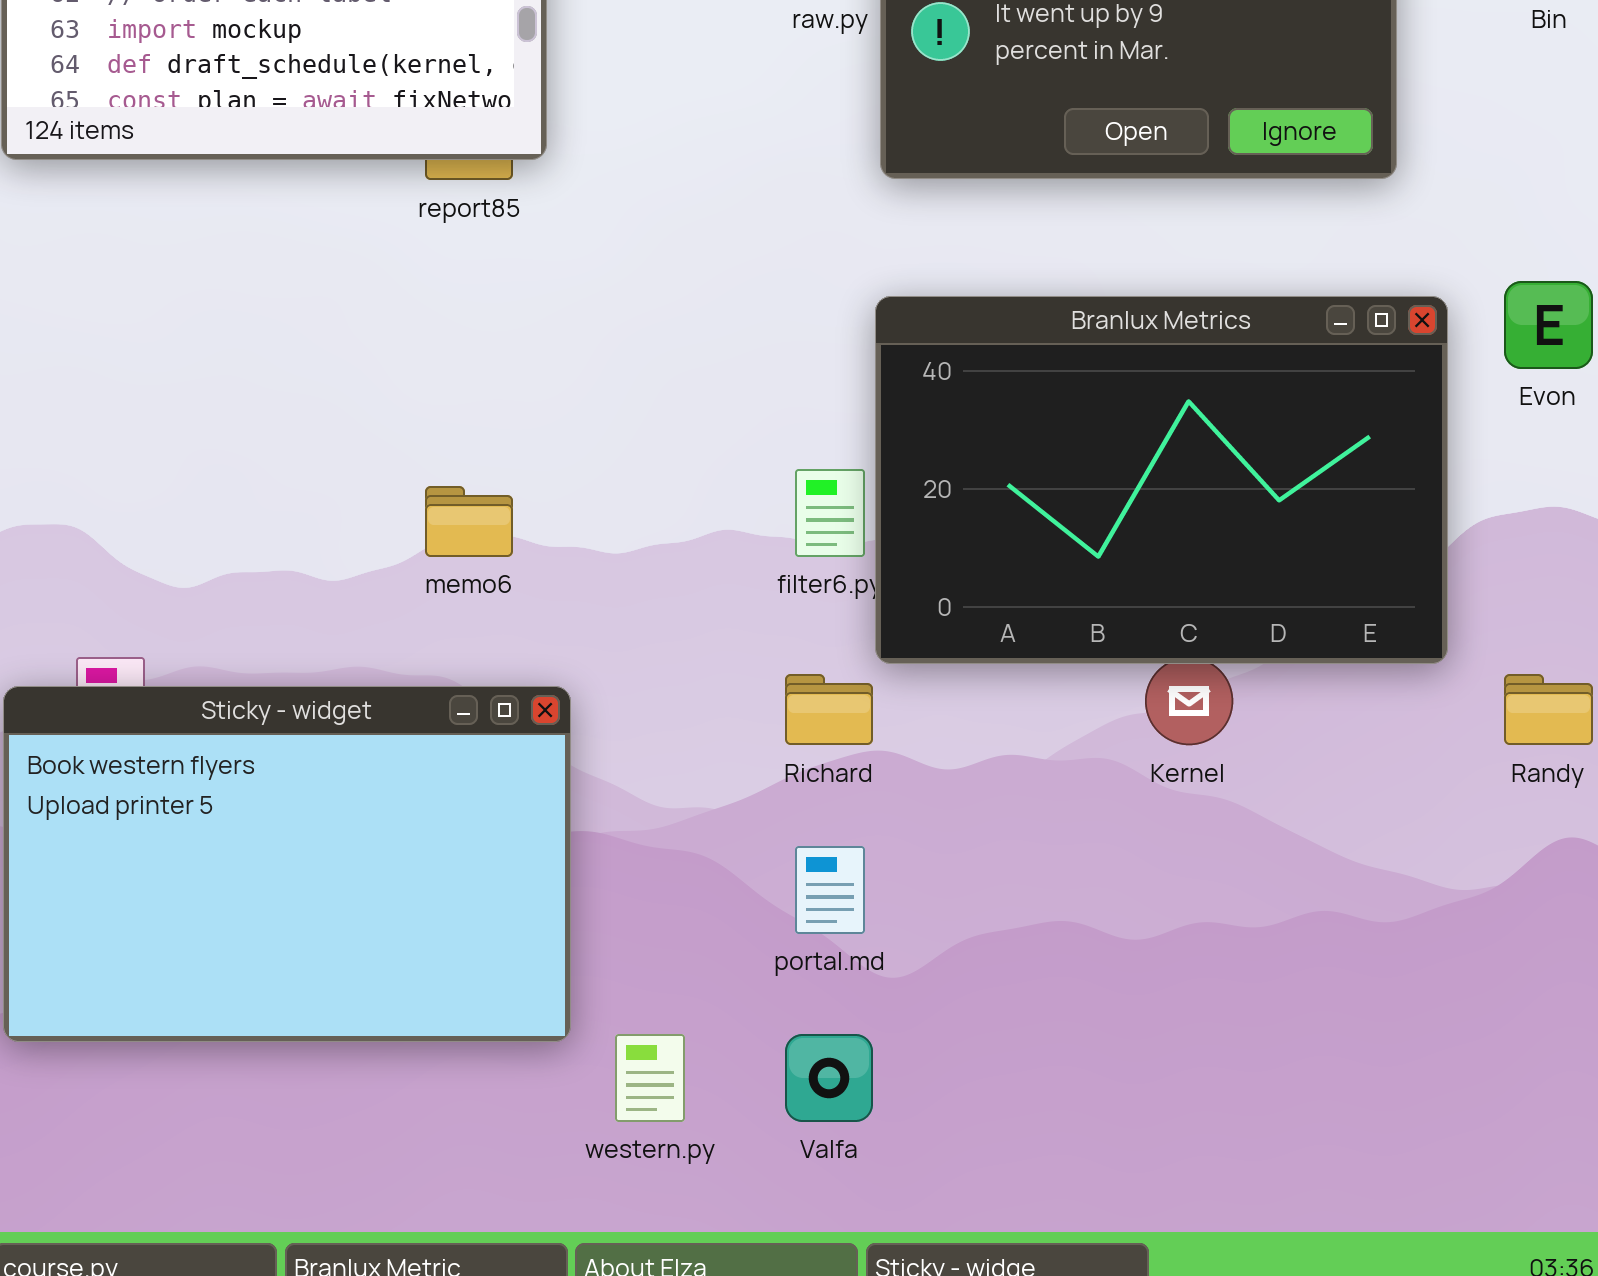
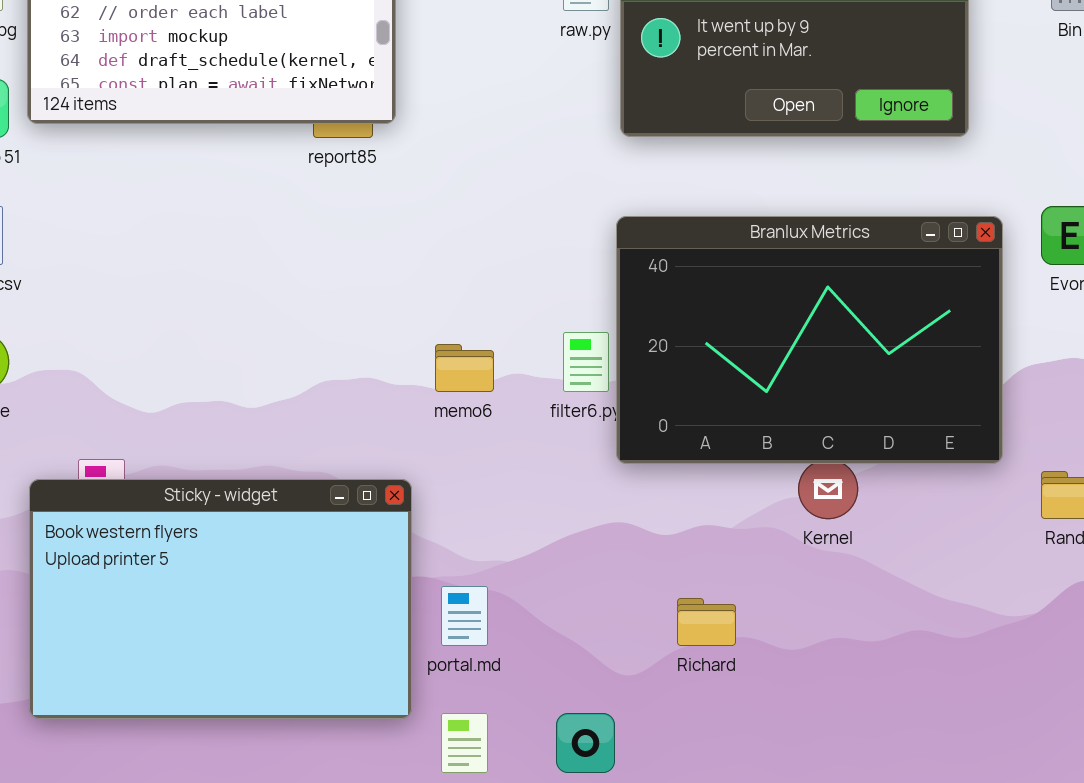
memo6: [425,486,513,557] -> [435,344,494,392], moved
Richard: [785,674,873,745] -> [677,598,736,646], moved
portal.md: [795,846,865,934] -> [441,586,488,646], moved

